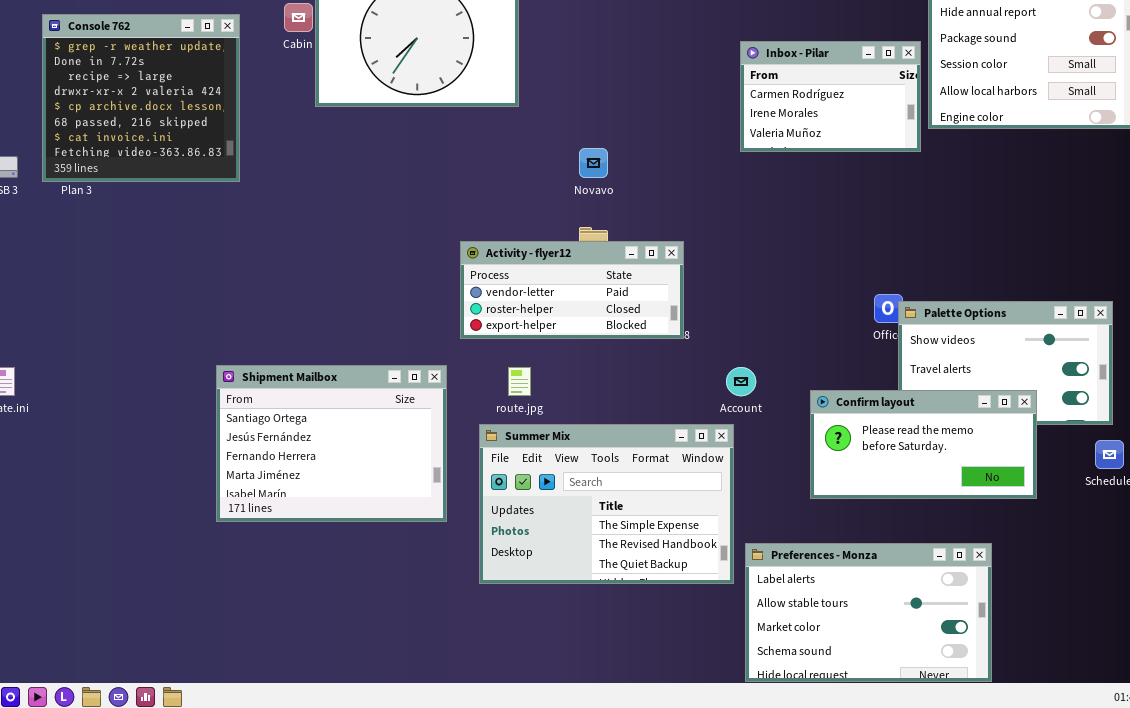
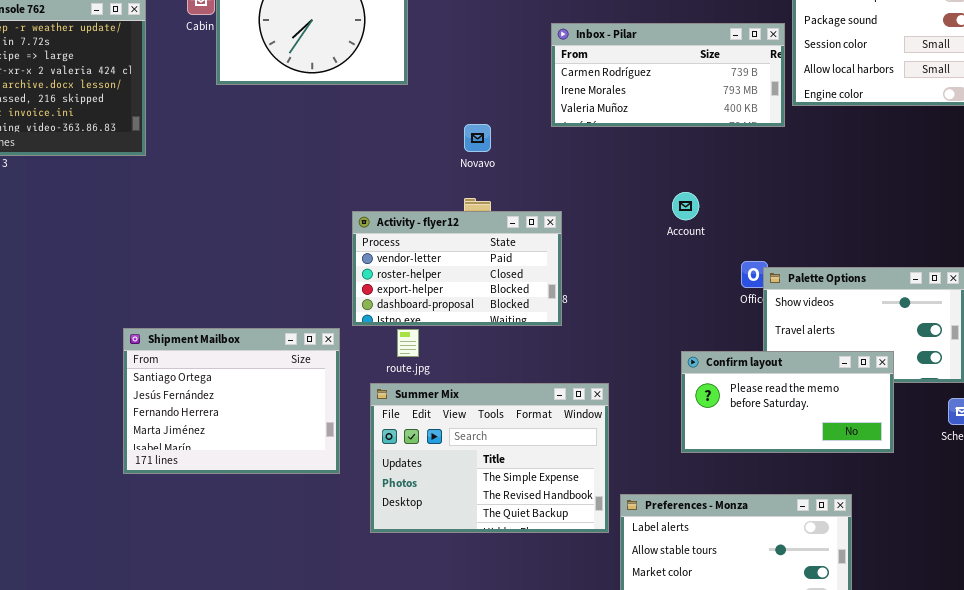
Inbox - Pilar: [740,41,921,152] -> [551,23,785,127], resized
Activity - flyer12: [460,241,684,339] -> [352,211,562,326], resized
Account: [726,367,756,396] -> [672,192,699,220], moved

